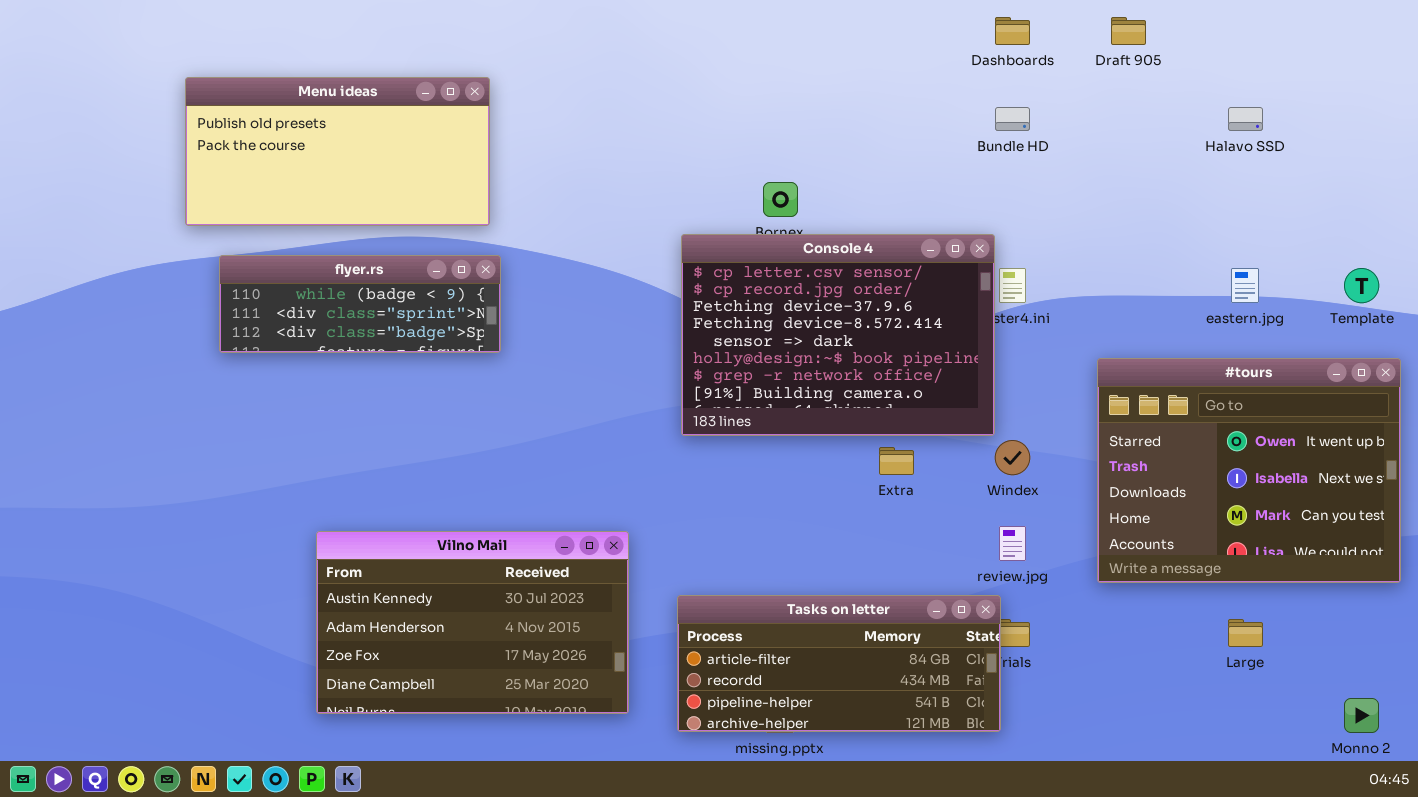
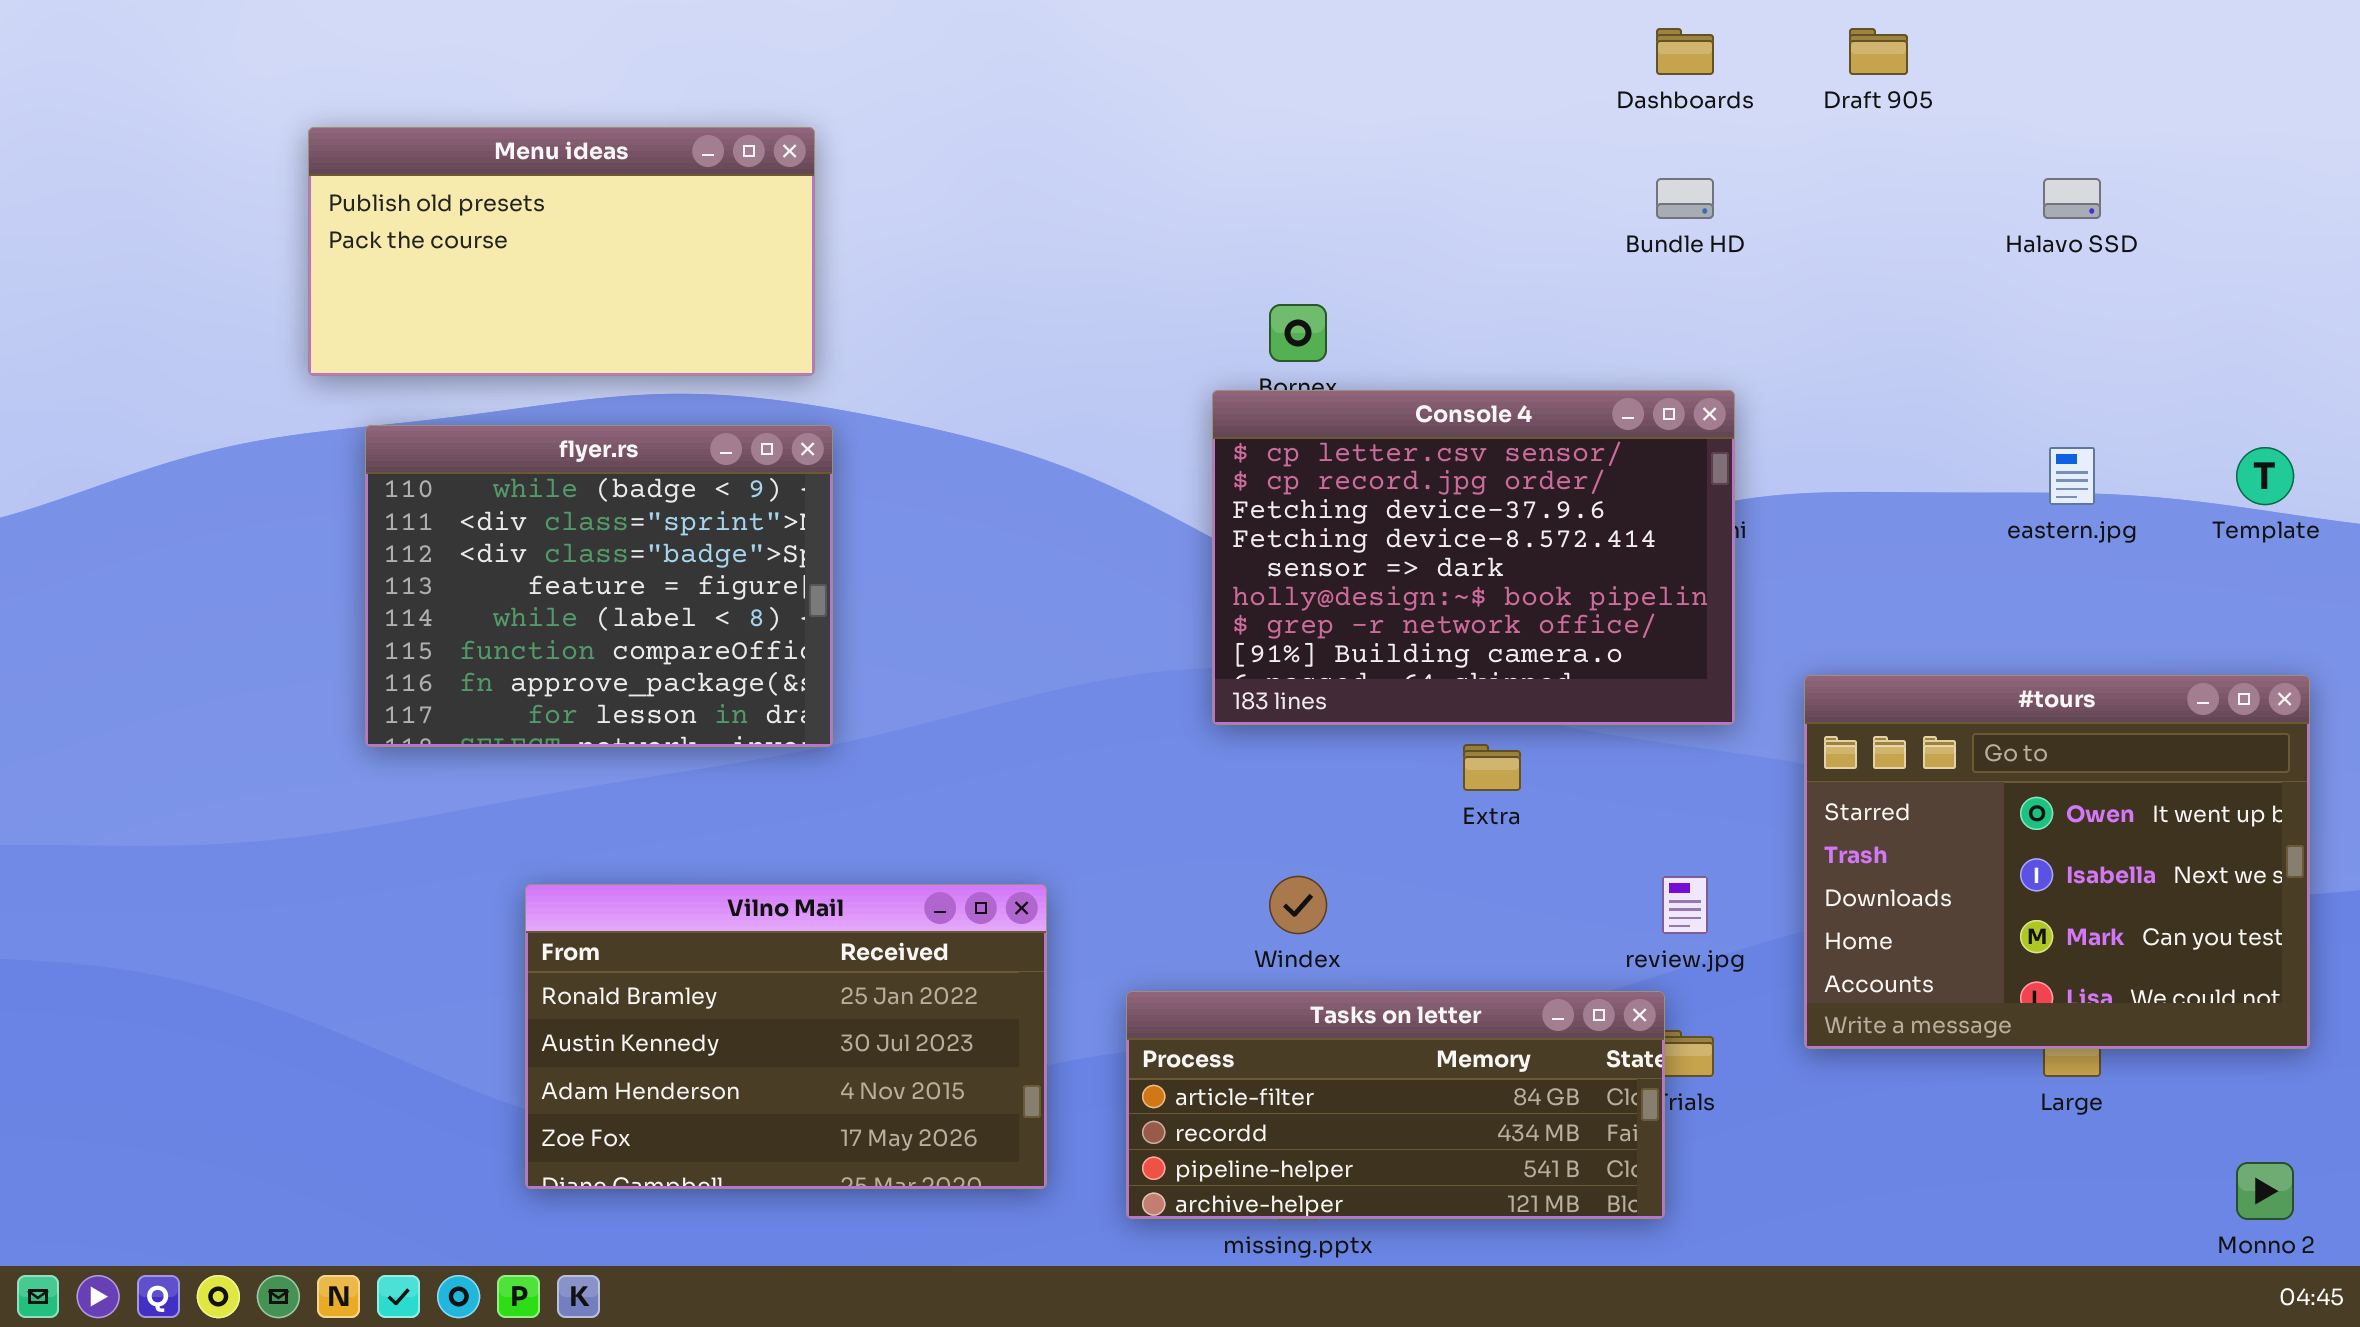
Console 4: [681,234,995,436] -> [1212,390,1735,725], moved
flyer.rs: [219,255,501,353] -> [365,425,833,747], resized
#tours: [1097,358,1401,583] -> [1804,675,2310,1049], moved
Windex: [995,440,1030,475] -> [1269,876,1327,934], moved
Vilno Mail: [316,531,629,714] -> [525,884,1047,1189], scrolled up 1 row

